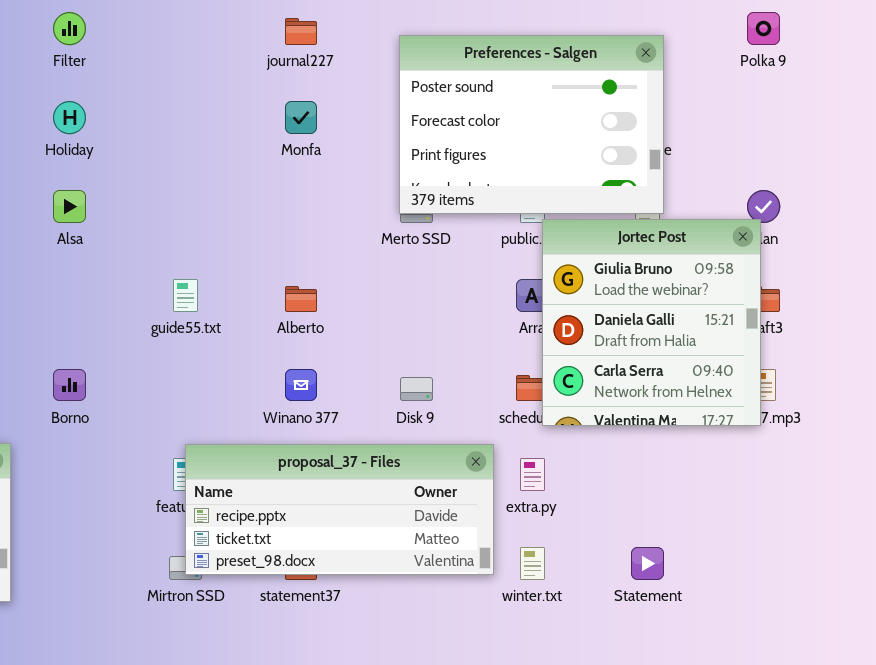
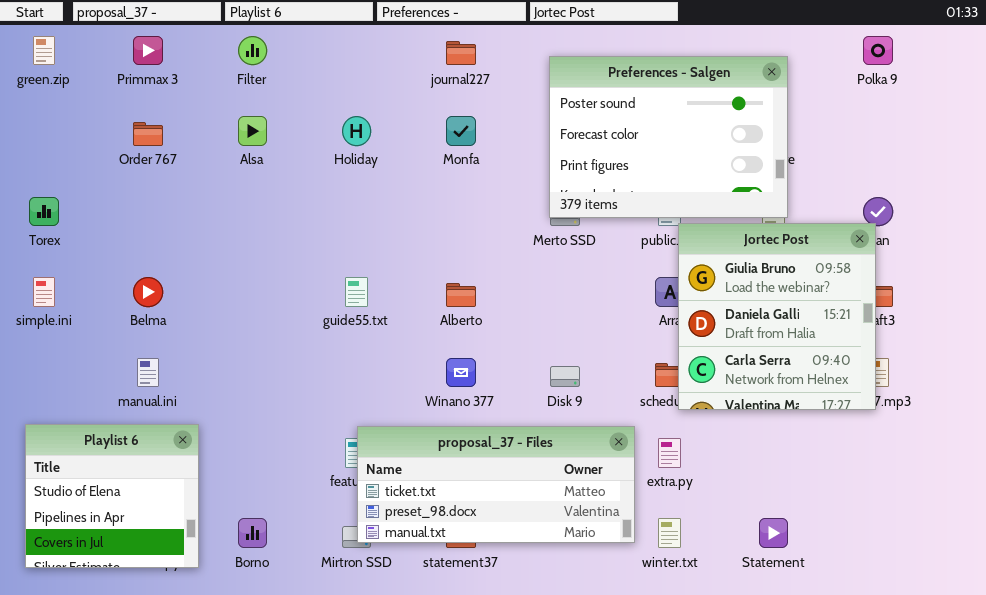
Holiday: [53,101,86,134] -> [342,116,371,146], moved
Alsa: [53,190,86,223] -> [238,116,267,146], moved
Borno: [53,369,86,401] -> [238,518,267,548], moved
proposal_37 - Files: [185,444,494,575] -> [357,426,635,543], scrolled down 1 row

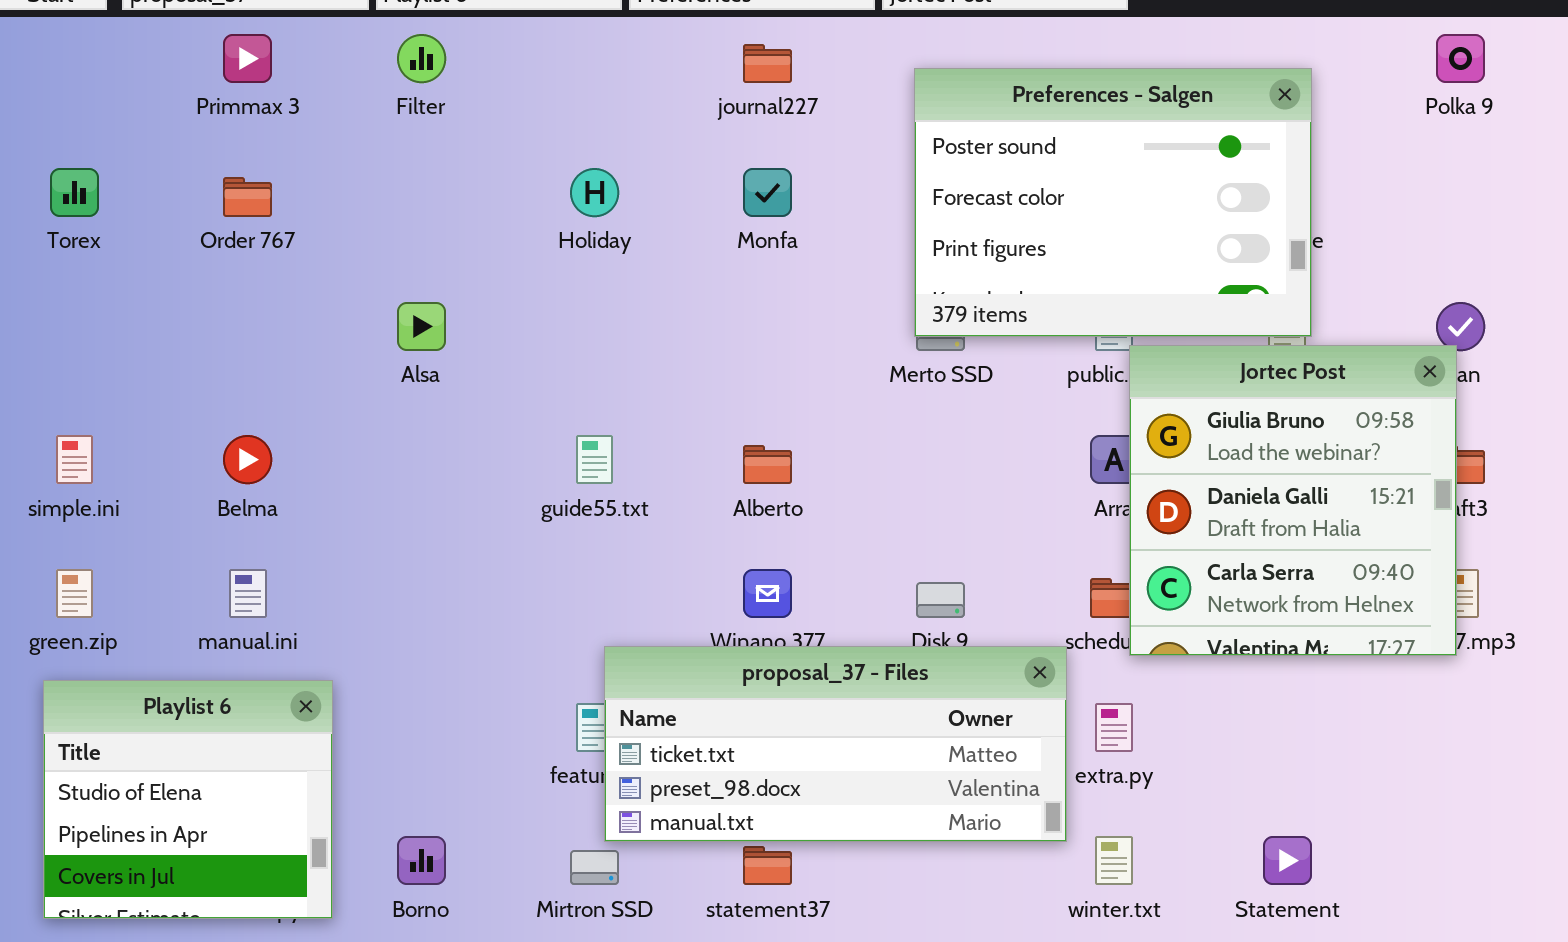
green.zip: [33,36,55,65] -> [56,569,93,618], moved
Alsa: [238,116,267,146] -> [397,302,446,351], moved
Torex: [29,197,59,226] -> [50,168,99,217], moved
proposal_37 - Files: [357,426,635,543] -> [604,646,1067,842], moved

